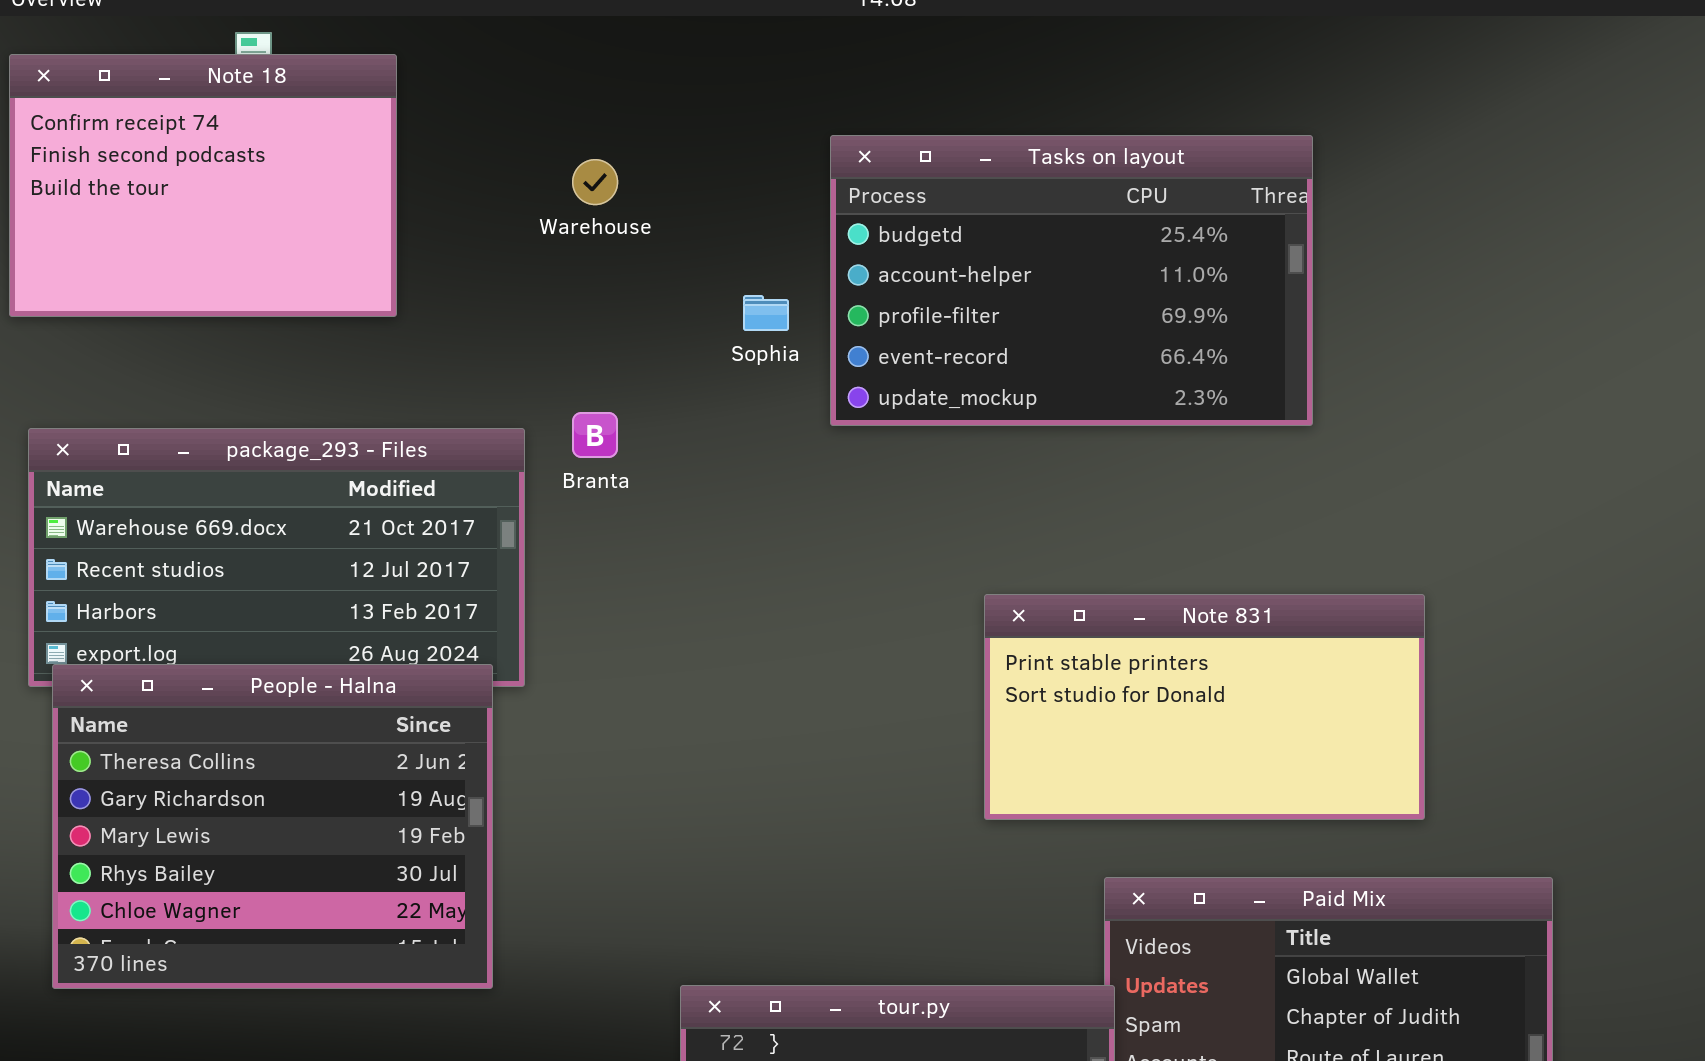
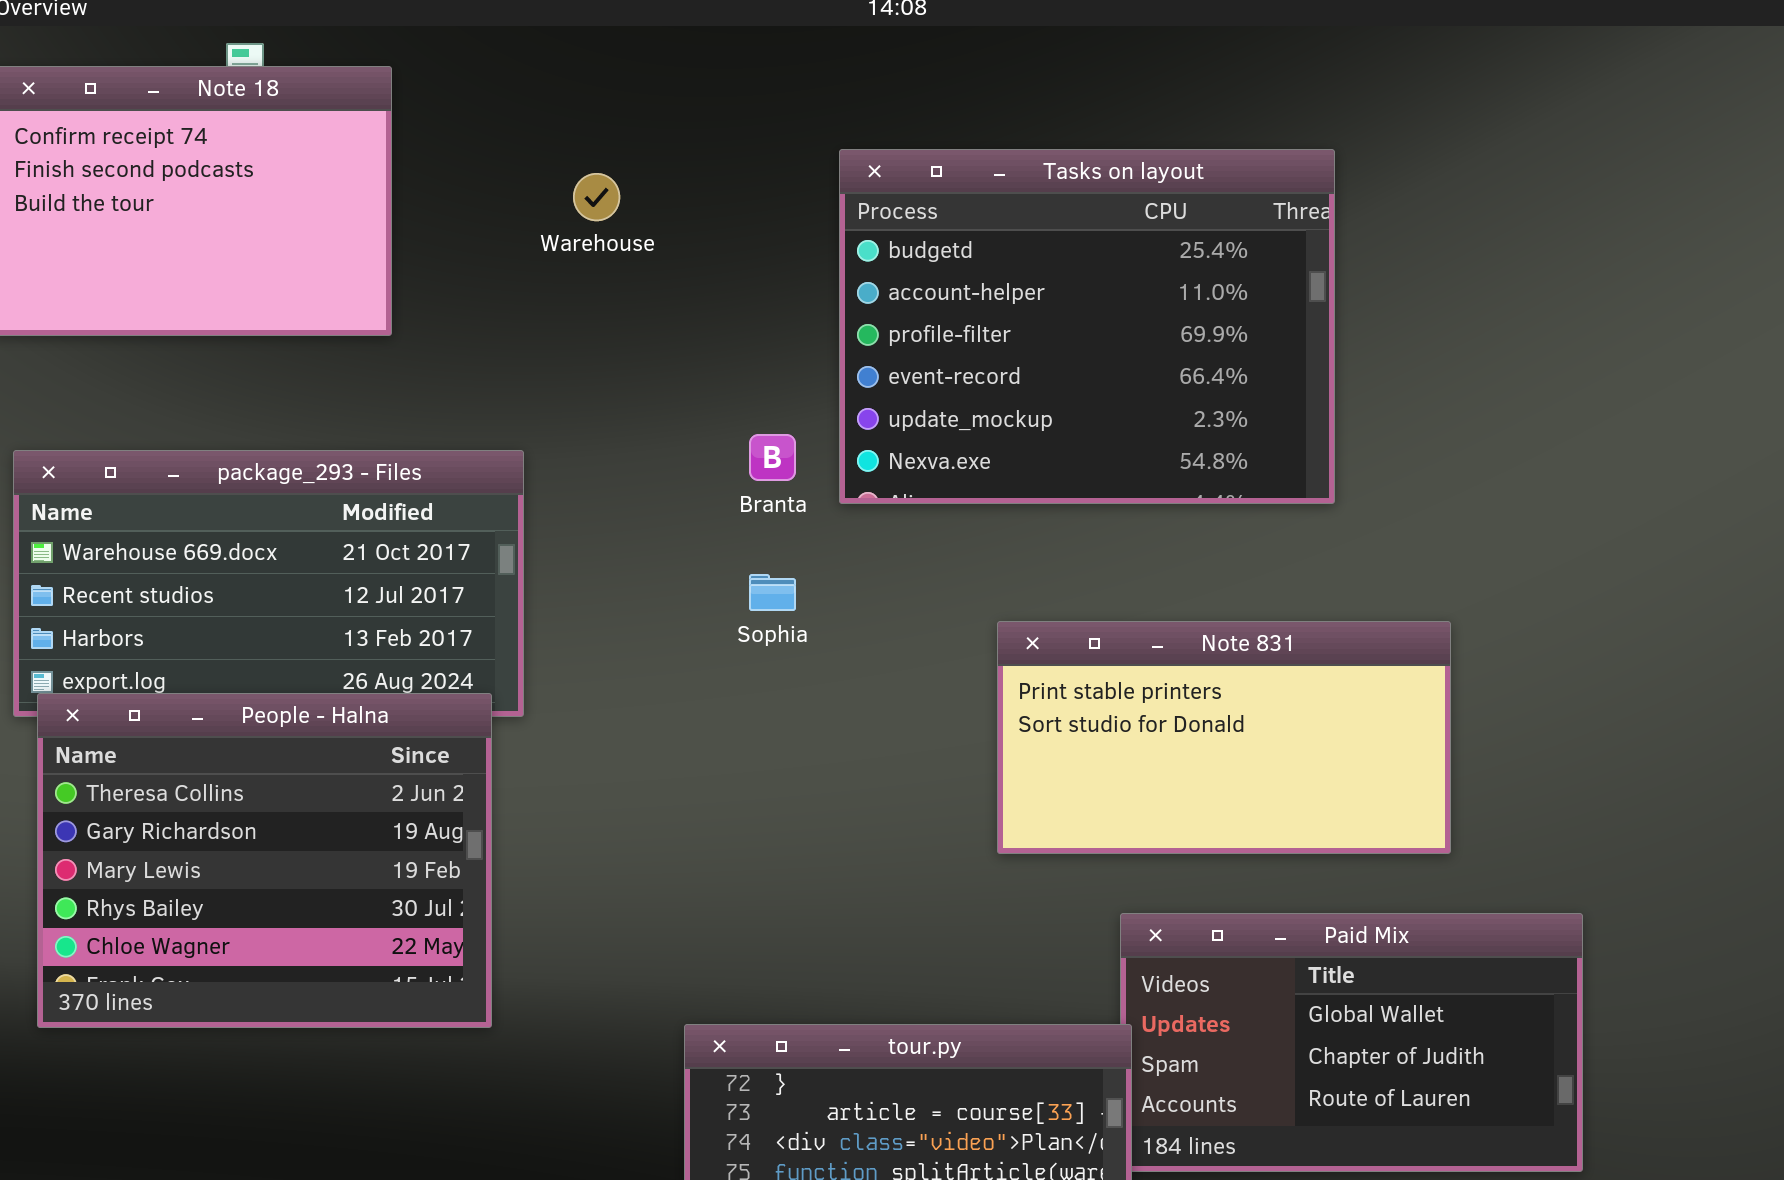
Tasks on layout: [830,135,1313,426] -> [839,149,1335,504], resized
Sophia: [743,295,789,331] -> [749,574,796,611], moved
Branta: [572,412,618,458] -> [749,434,796,481], moved

